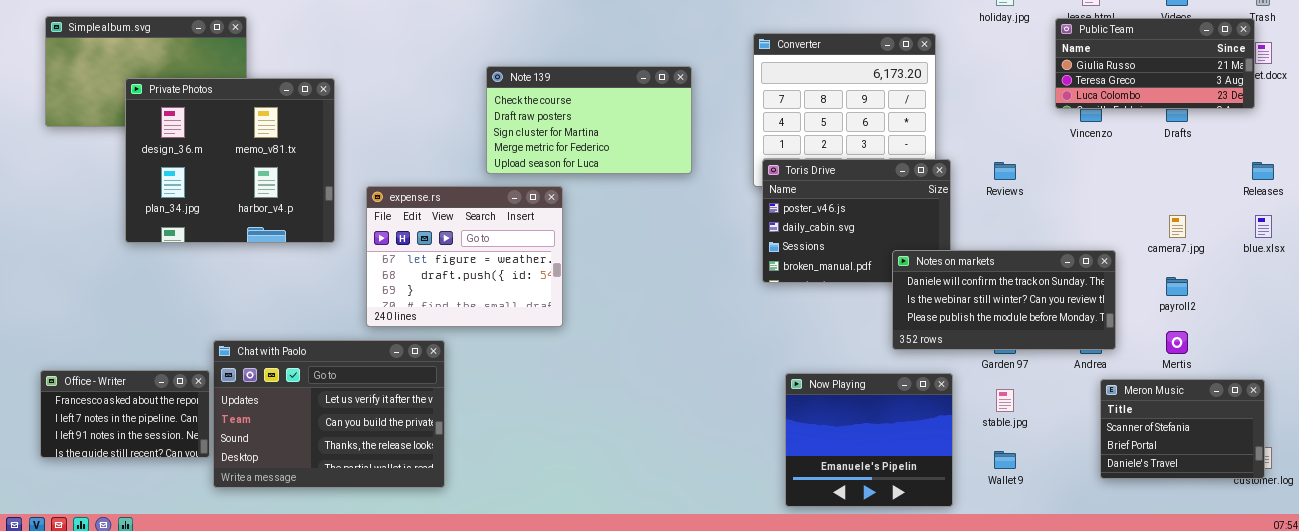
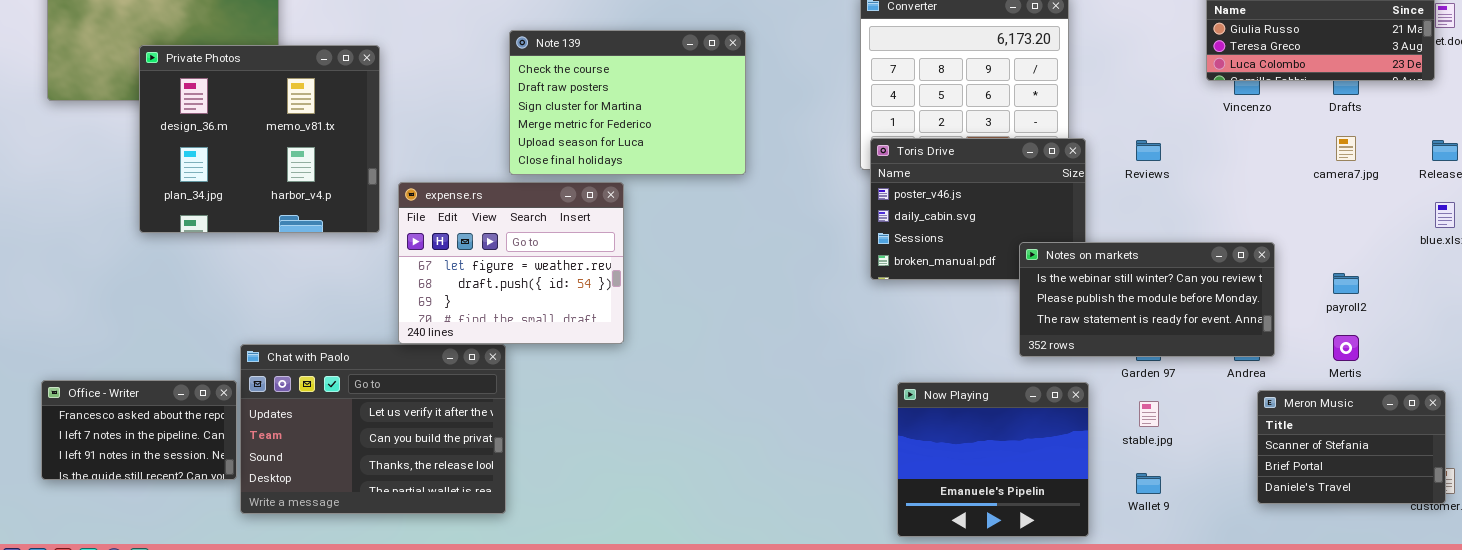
Note 139: [486,66,692,174] -> [509,30,746,175], moved, resized
expense.rs: [366,186,563,327] -> [398,182,624,344], moved
camera7.jpg: [1169,215,1186,238] -> [1336,136,1356,161], moved
Notes on markets: [892,250,1116,350] -> [1019,242,1275,357], scrolled down 1 row

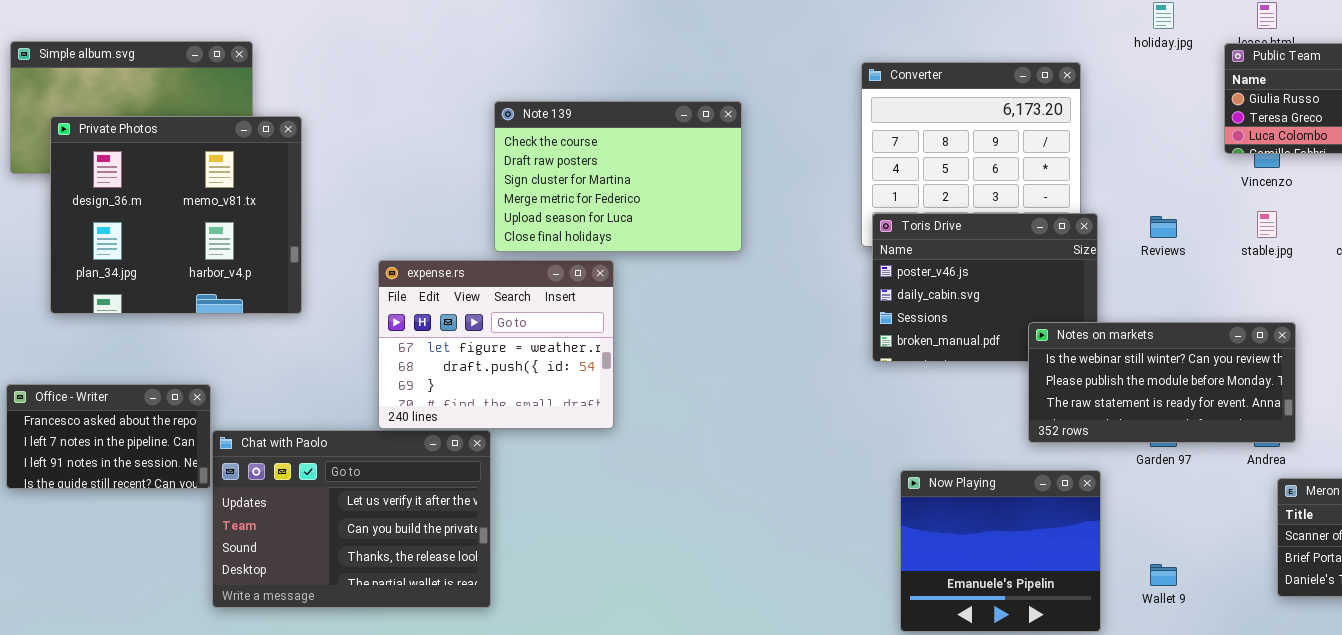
Private Photos: [139,45,380,233] -> [50,116,302,314], moved
Office - Writer: [41,380,237,480] -> [6,384,211,489], moved
stable.jpg: [1139,401,1159,427] -> [1257,211,1277,238], moved

